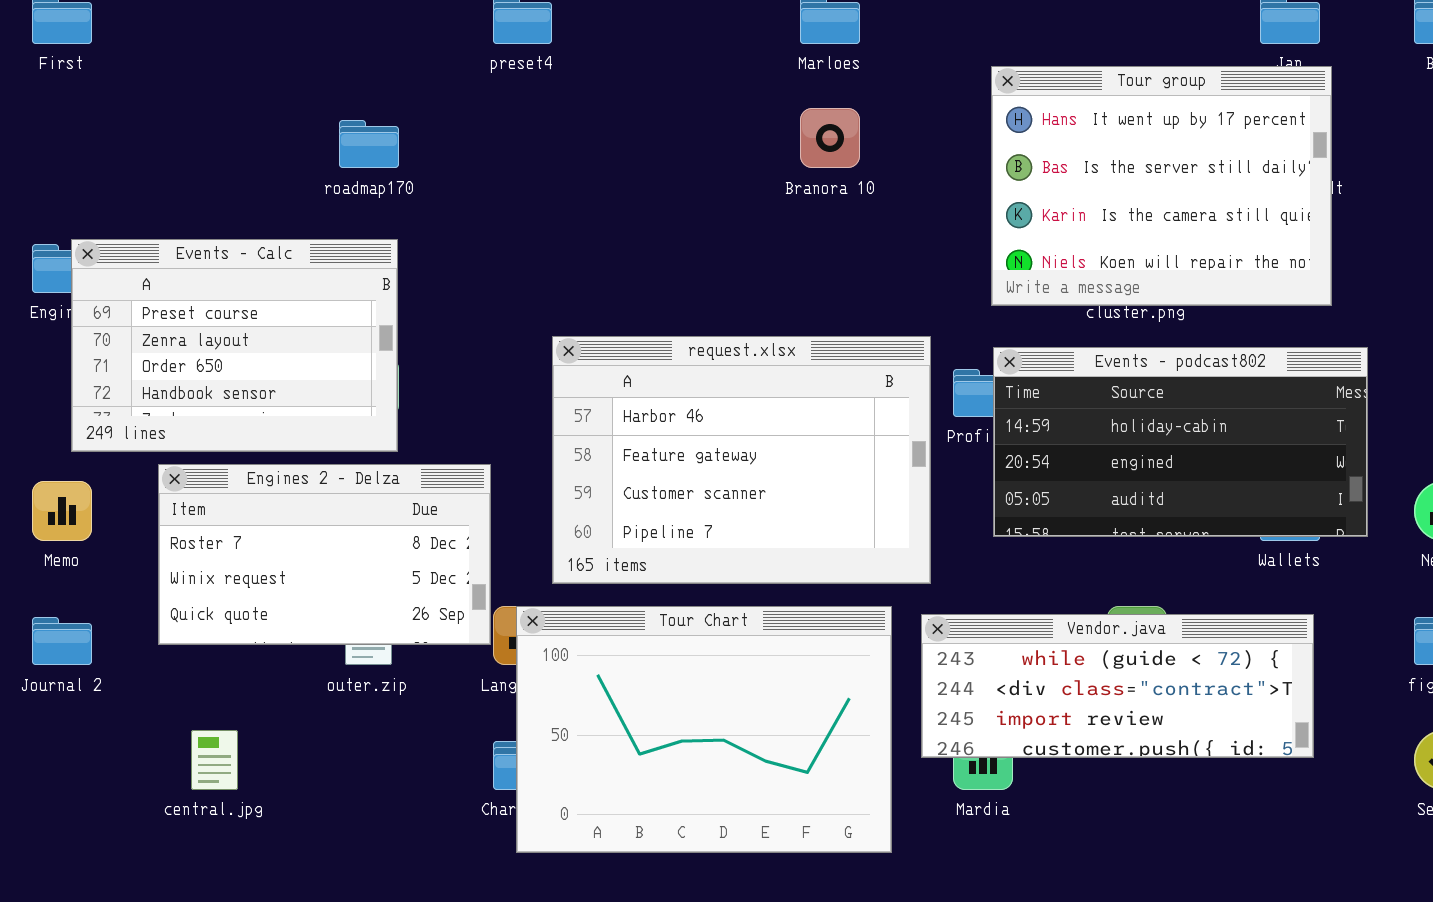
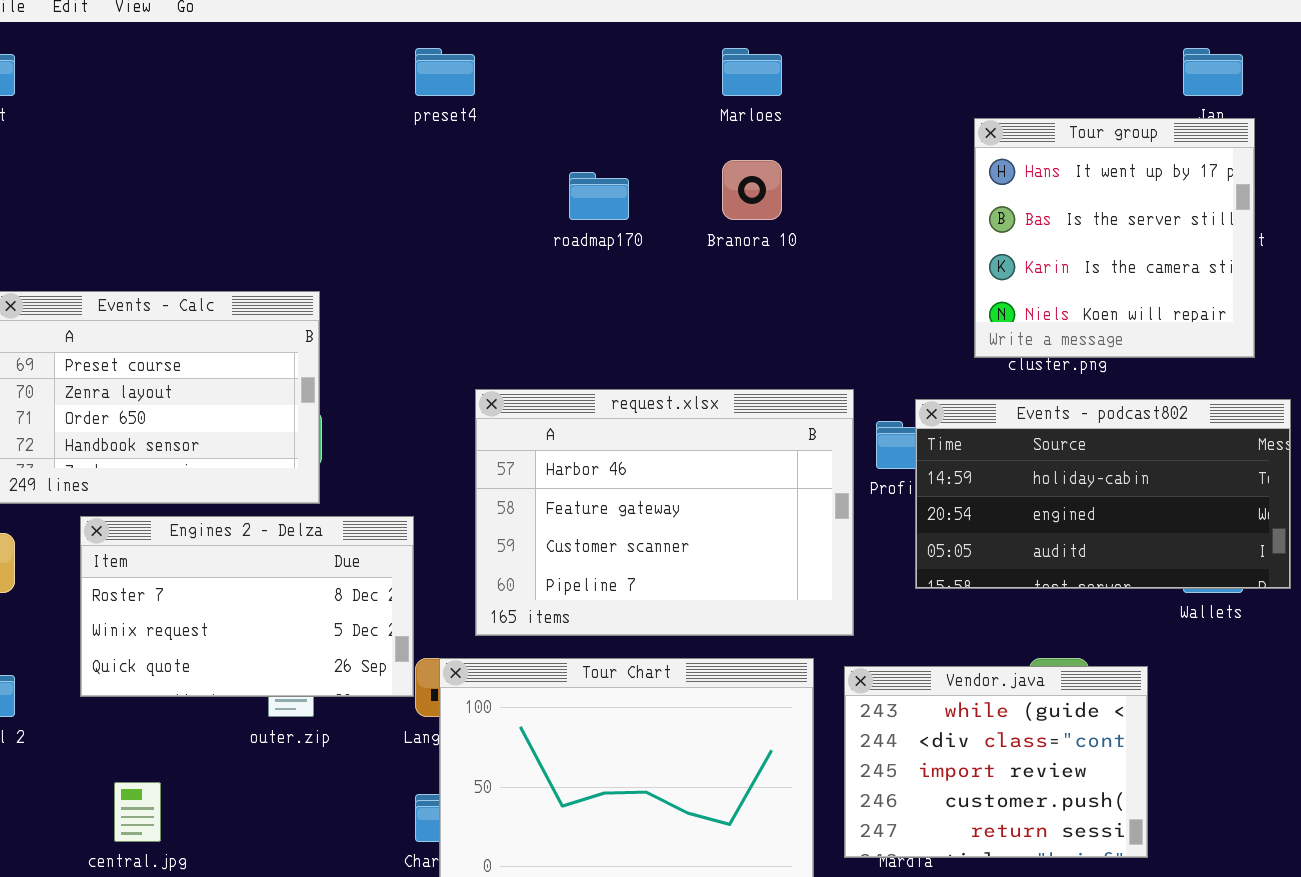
Tour group: [991,66,1332,306] -> [974,118,1255,358], resized
roadmap170: [339,120,399,168] -> [569,172,629,220], moved
Vendor.java: [921,614,1314,758] -> [844,666,1148,858], resized

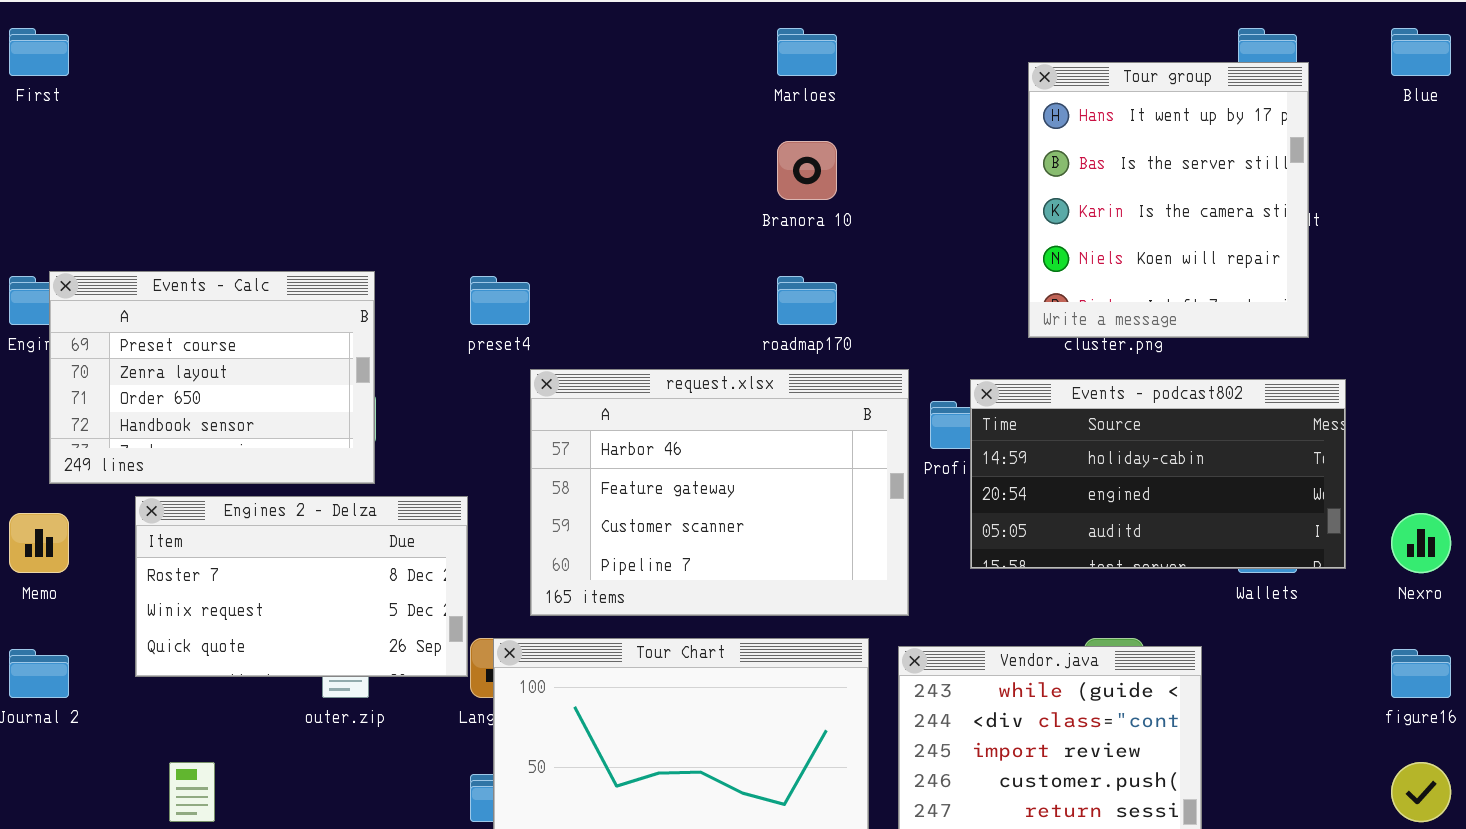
preset4: [415,48,475,96] -> [470,276,530,325], moved
Tour group: [974,118,1255,358] -> [1028,62,1309,338], resized
roadmap170: [569,172,629,220] -> [777,276,837,325], moved

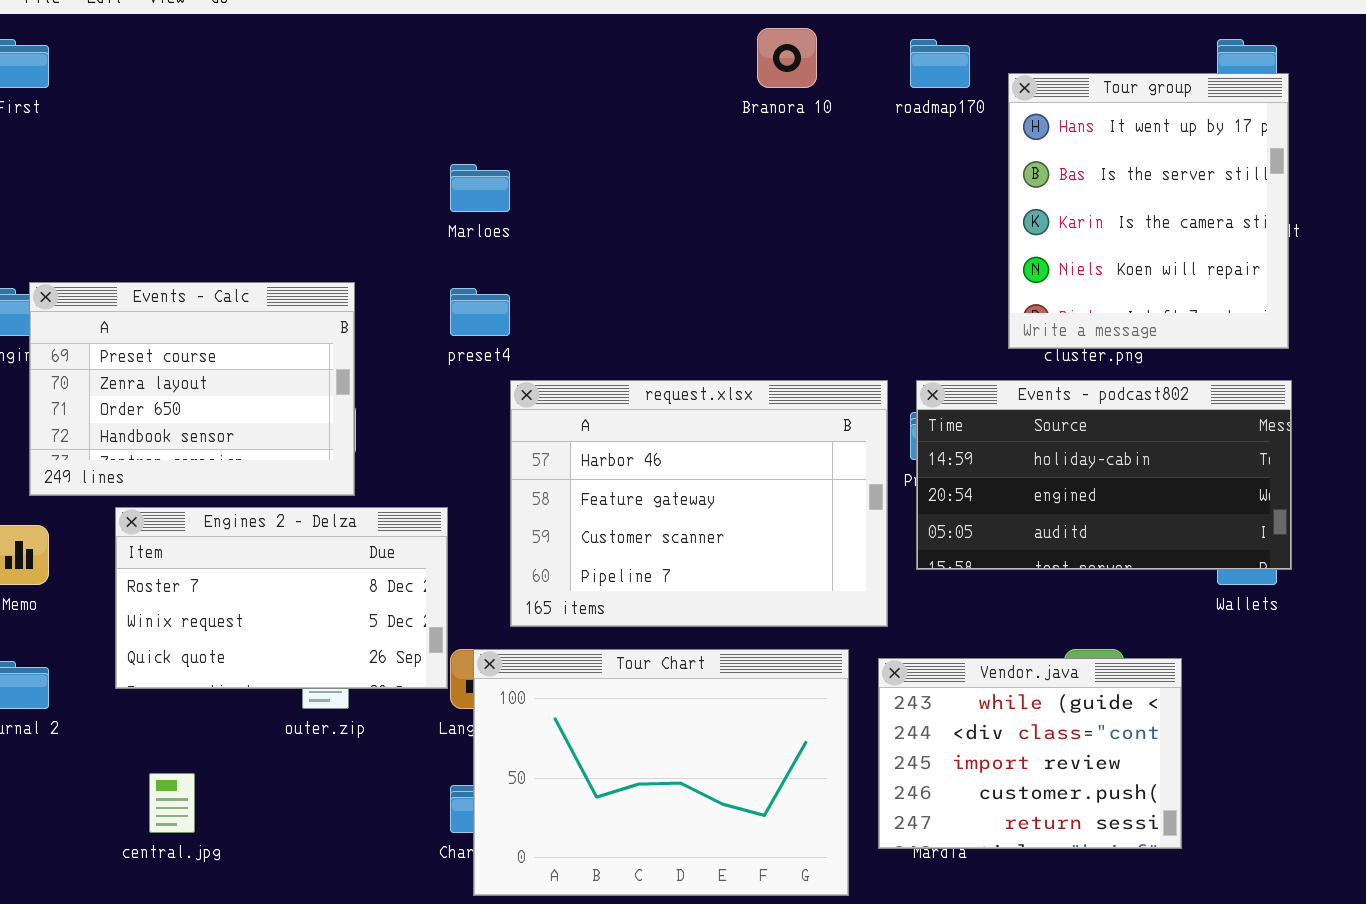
Marloes: [777,28,837,76] -> [450,164,510,212], moved
Branora 10: [777,141,837,200] -> [757,28,817,88], moved
roadmap170: [777,276,837,325] -> [910,39,970,88], moved
Events - podcast802: [970,379,1346,569] -> [916,380,1292,570], moved

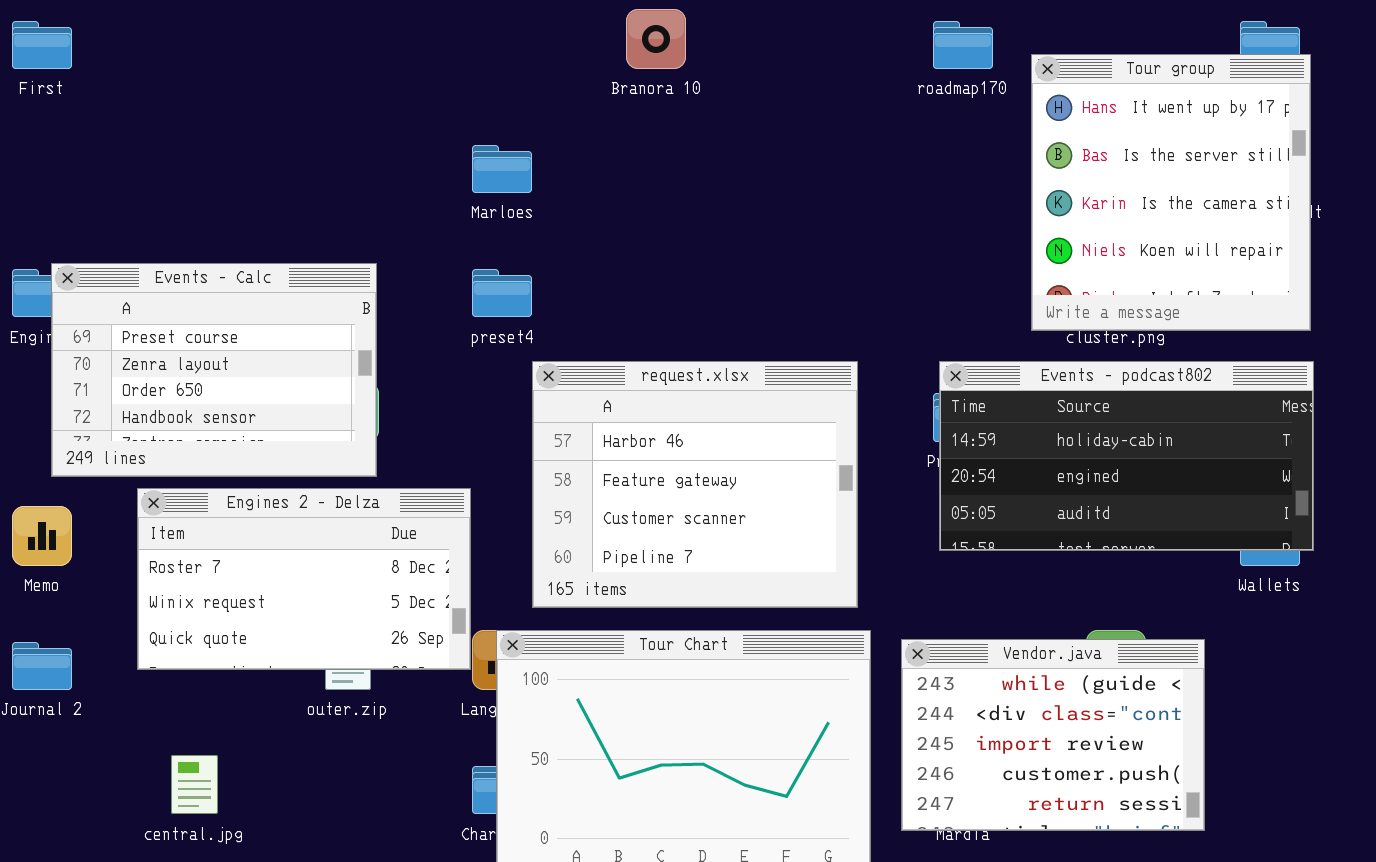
Branora 10: [757,28,817,88] -> [626,9,686,69], moved
request.xlsx: [510,380,888,627] -> [532,361,858,608], resized

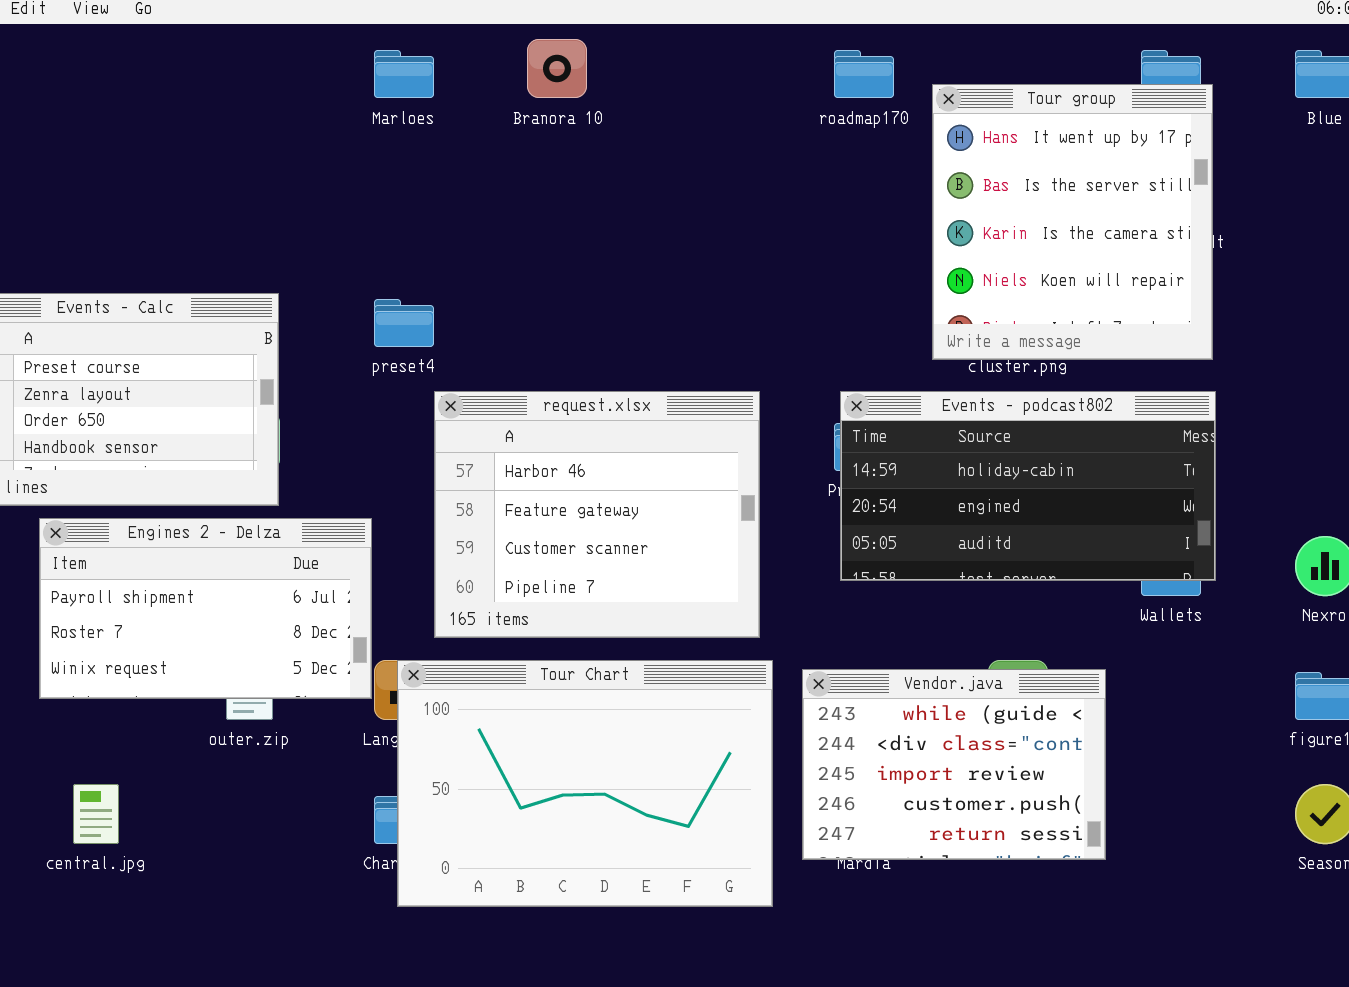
Marloes: [472,145,532,193] -> [374,50,434,98], moved
Engines 2 - Delza: [137,488,471,670] -> [39,518,372,699], scrolled up 1 row

